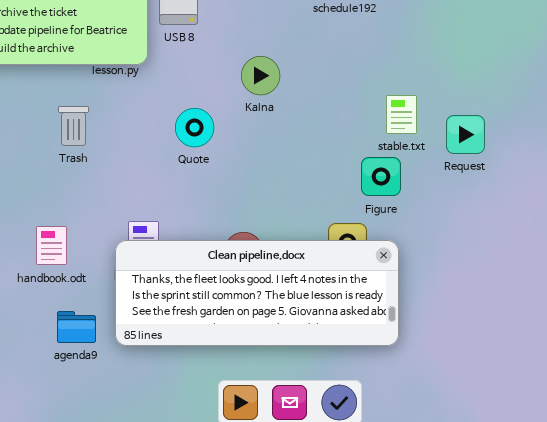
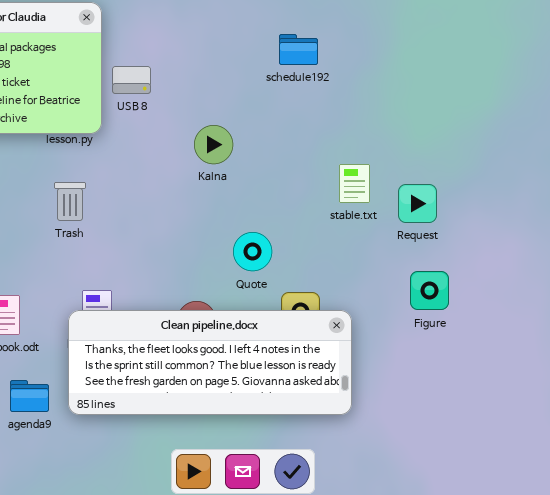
Trash: [58,106,89,146] -> [54,182,86,221], moved
Quote: [175,108,214,147] -> [233,232,272,271], moved
Figure: [361,157,401,196] -> [410,271,449,310], moved

